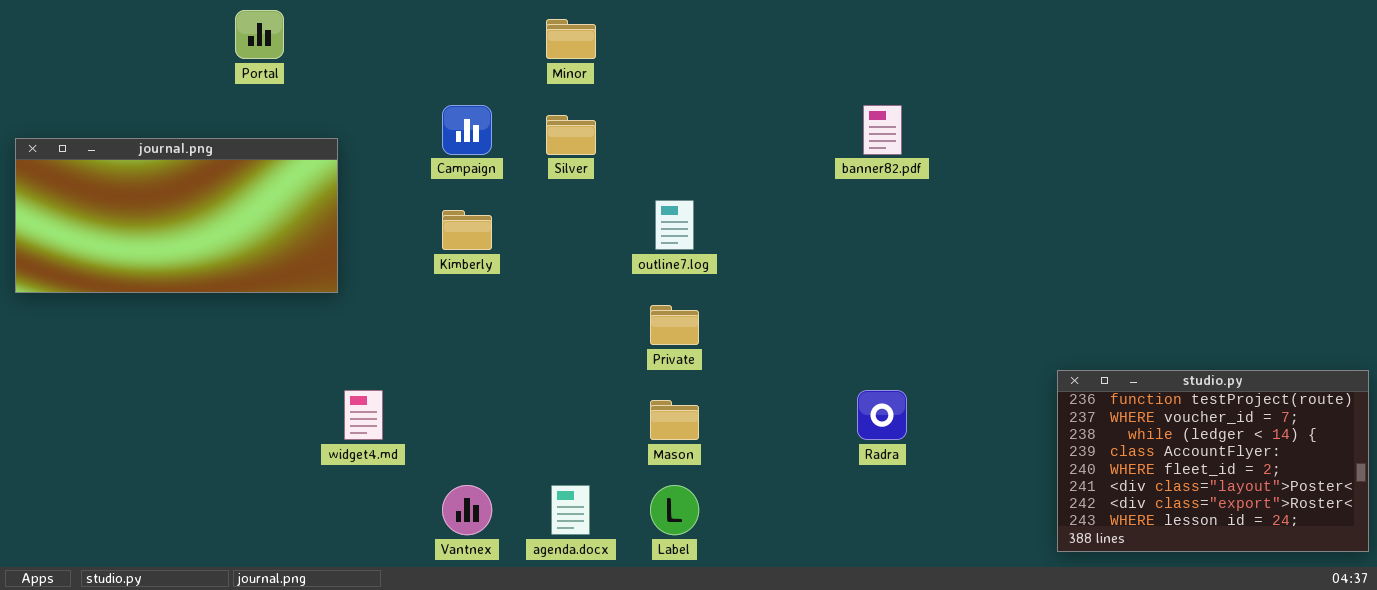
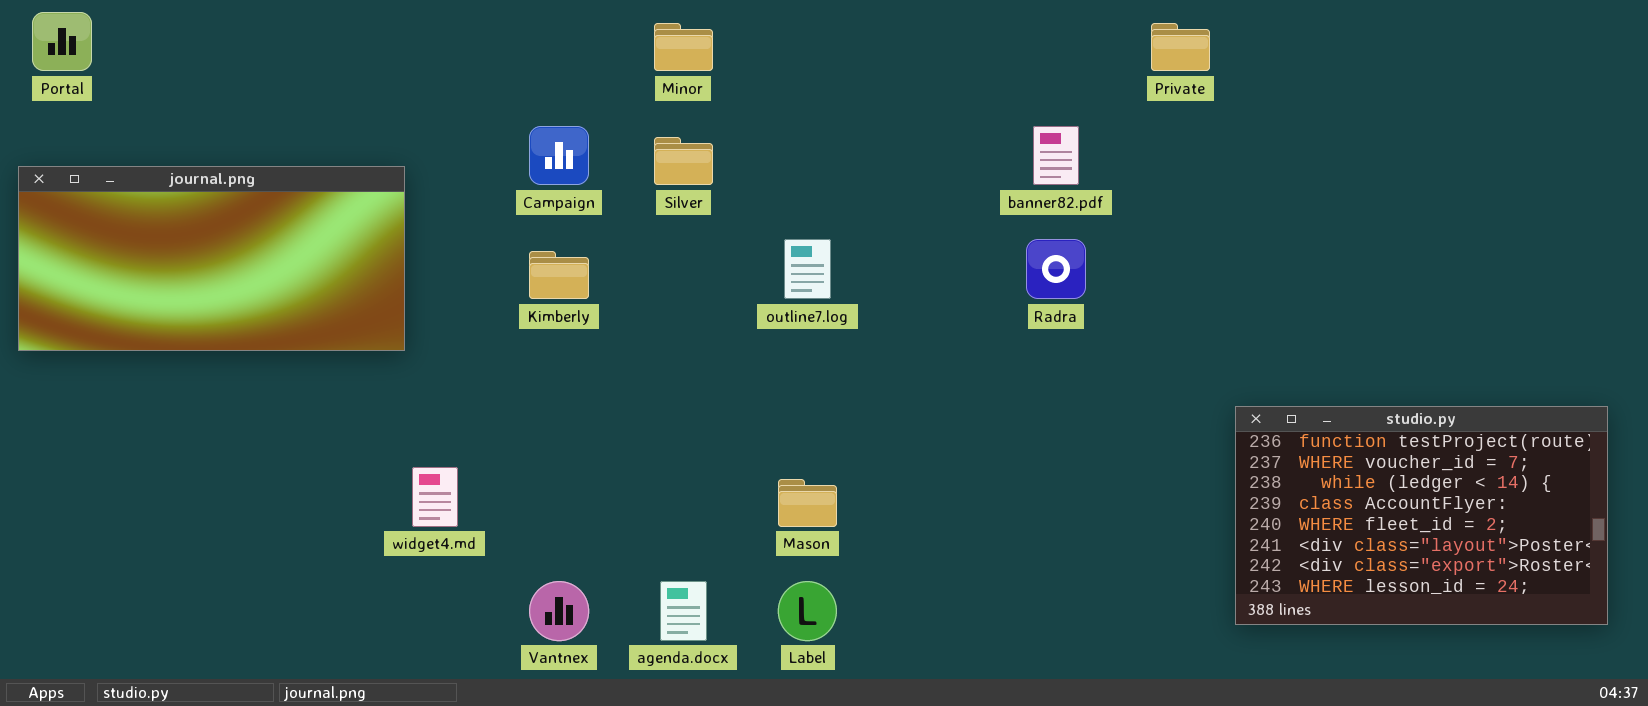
Portal: [235,10,284,59] -> [32,12,92,71], moved
Private: [650,305,699,345] -> [1151,23,1210,71], moved
studio.py: [1057,370,1369,552] -> [1235,406,1608,625], moved
Radra: [857,390,907,440] -> [1026,239,1086,299], moved

